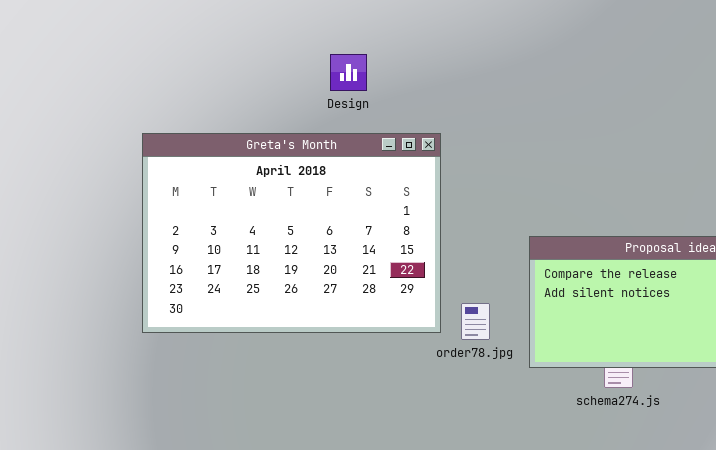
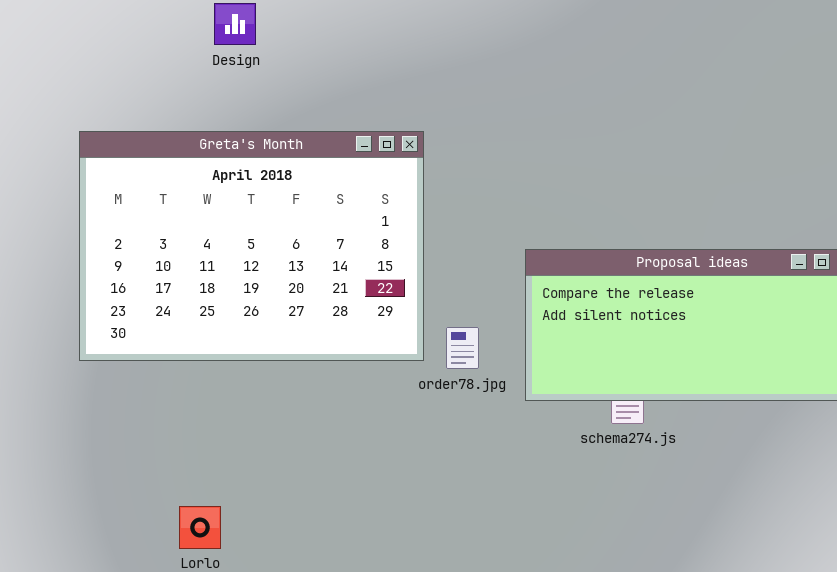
Design: [330,54,367,91] -> [214,3,256,45], moved

